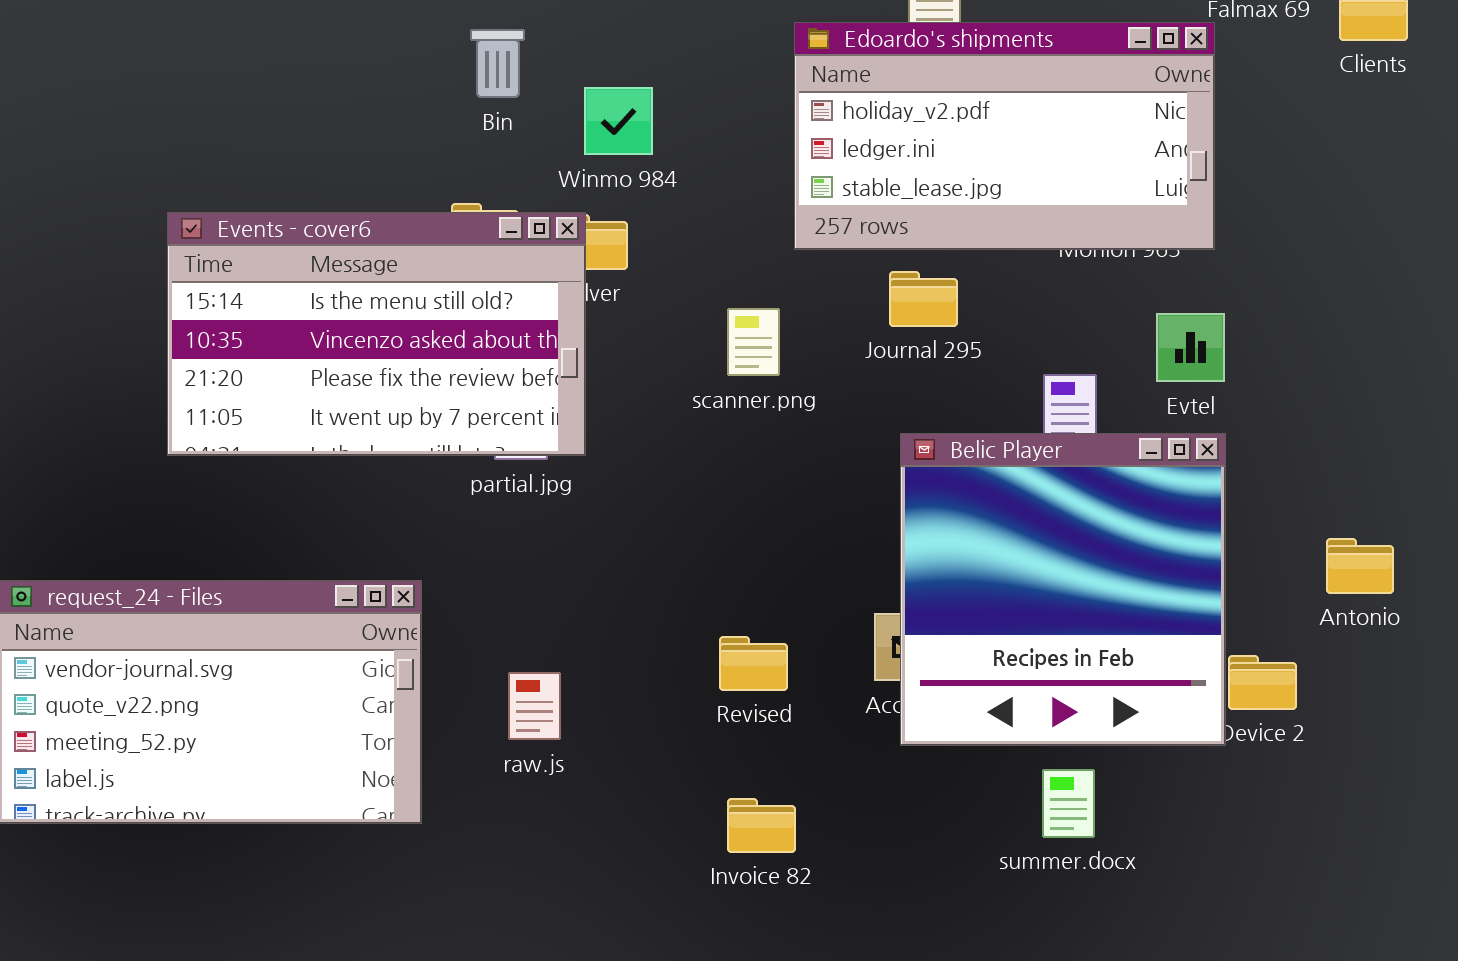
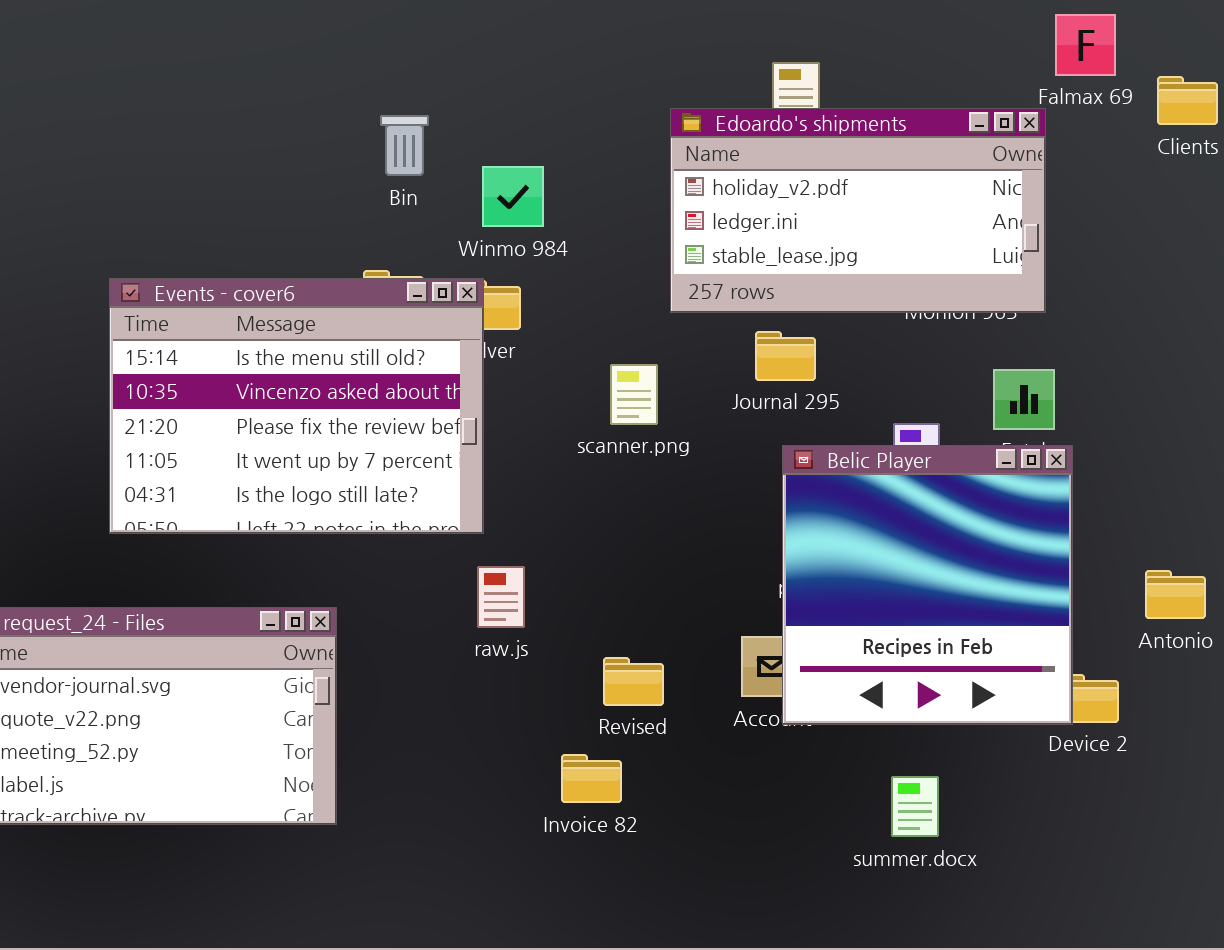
Events - cover6: [167,212,586,456] -> [109,278,484,534], resized
Belic Player: [900,433,1226,746] -> [782,445,1073,725], moved
raw.js: [508,672,561,740] -> [477,566,525,628], moved
Invoice 82: [727,798,796,853] -> [561,754,622,803], moved

